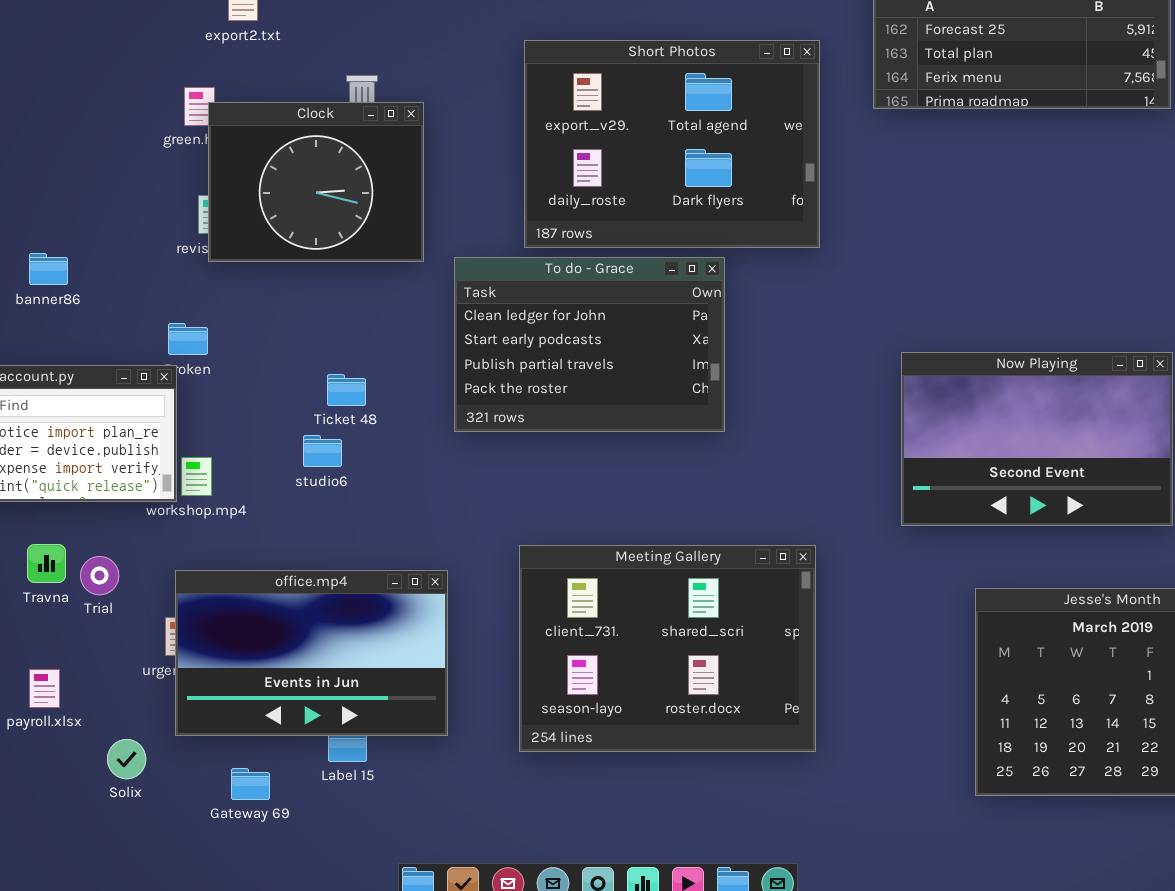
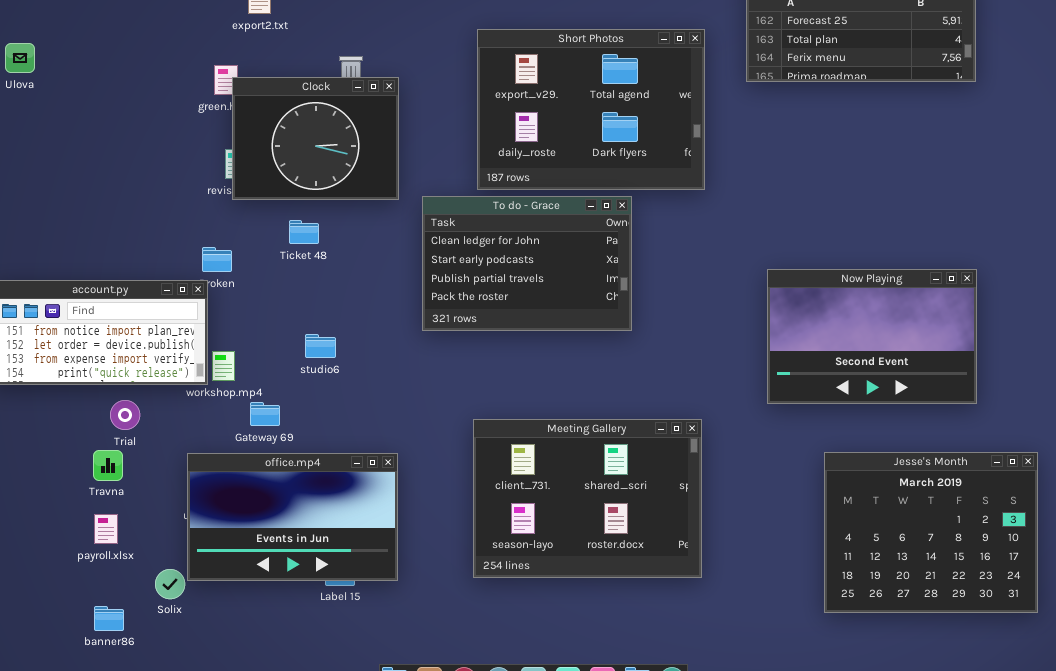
banner86: [29,253,68,285] -> [94,606,124,631], moved
Ticket 48: [327,374,366,406] -> [289,220,319,244], moved
Travna: [27,544,66,583] -> [93,450,123,481], moved
Trial: [80,556,119,595] -> [110,400,140,430], moved
office.mp4: [175,570,448,736] -> [187,453,398,581], moved
Gateway 69: [231,768,270,800] -> [250,402,280,426], moved

